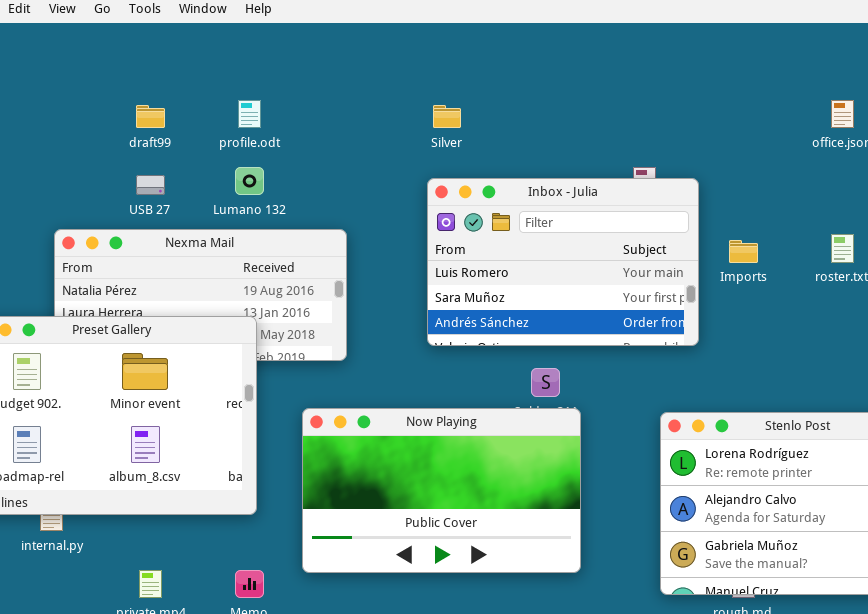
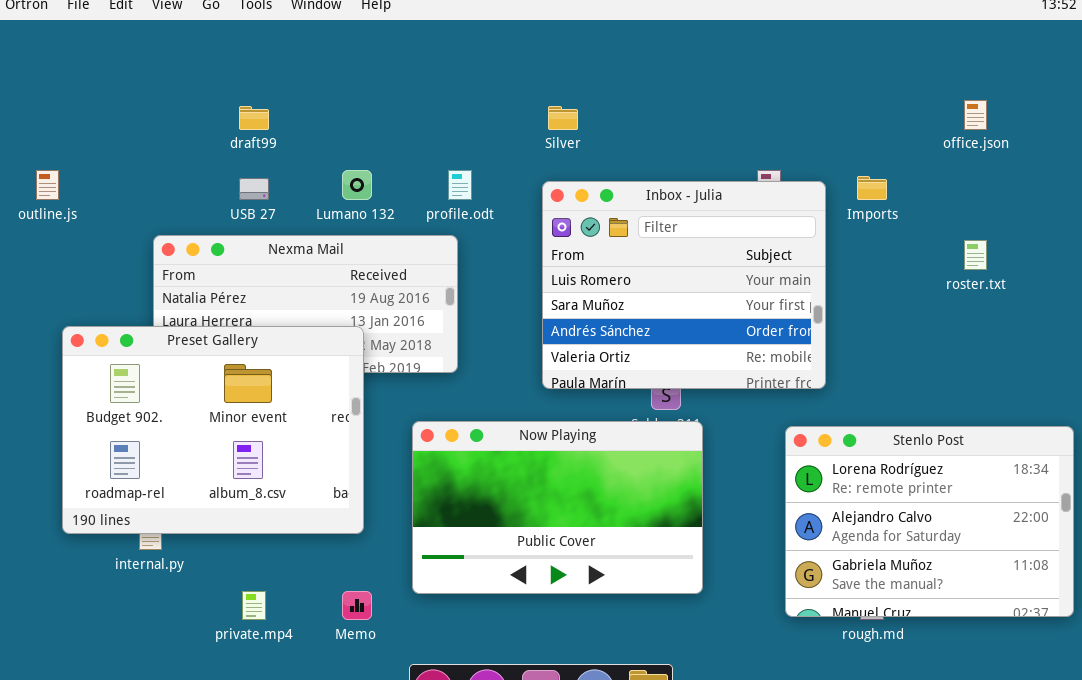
profile.odt: [238,100,261,128] -> [448,170,472,200], moved
Inbox - Julia: [427,178,699,346] -> [542,181,826,389], resized
Imports: [729,240,758,263] -> [857,176,887,200], moved

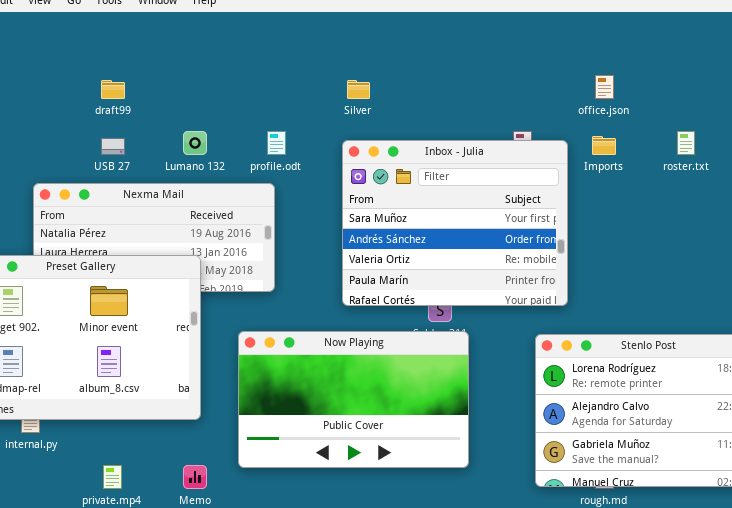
office.json: [964,100,987,130] -> [595,75,614,99], moved
Inbox - Julia: [542,181,826,389] -> [342,140,568,306], scrolled down 1 row
roster.txt: [964,240,987,270] -> [677,131,695,155], moved

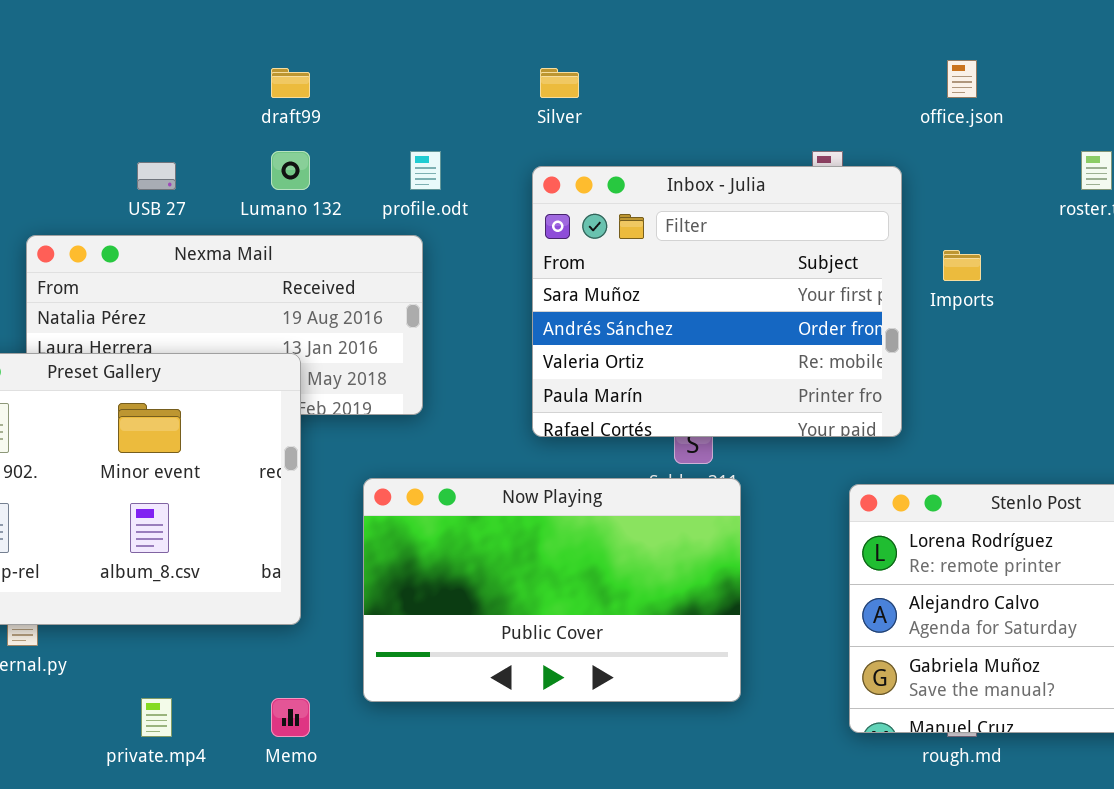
draft99: [101,80,125,99] -> [271,68,310,98], moved
Imports: [592,136,616,155] -> [943,250,981,281], moved

